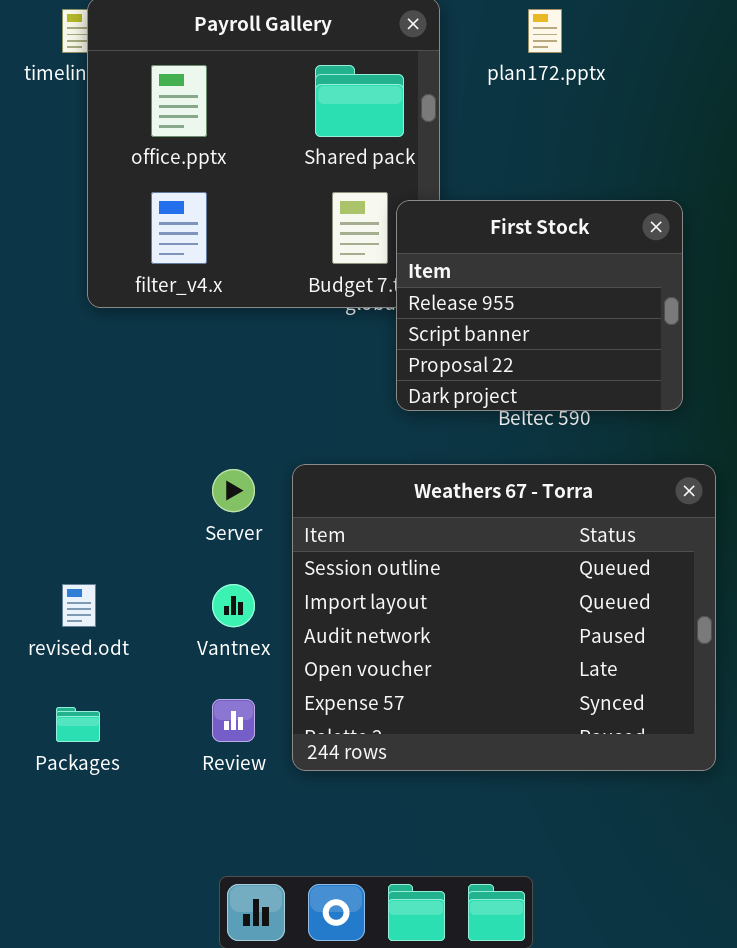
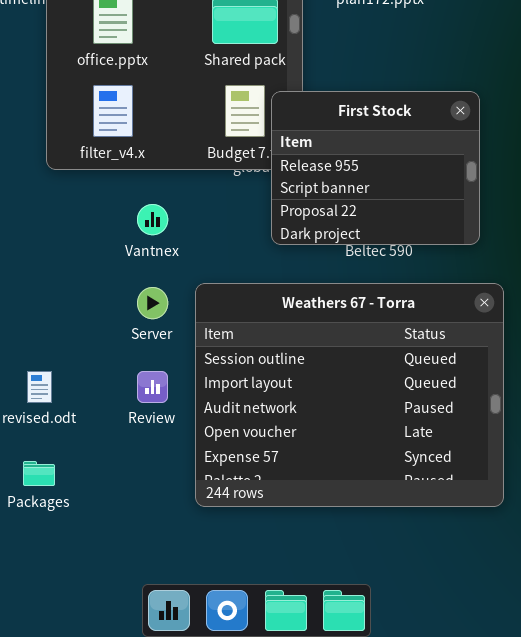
Vantnex: [212,584,255,627] -> [137,204,168,235], moved
Review: [212,699,255,742] -> [137,371,168,403], moved

